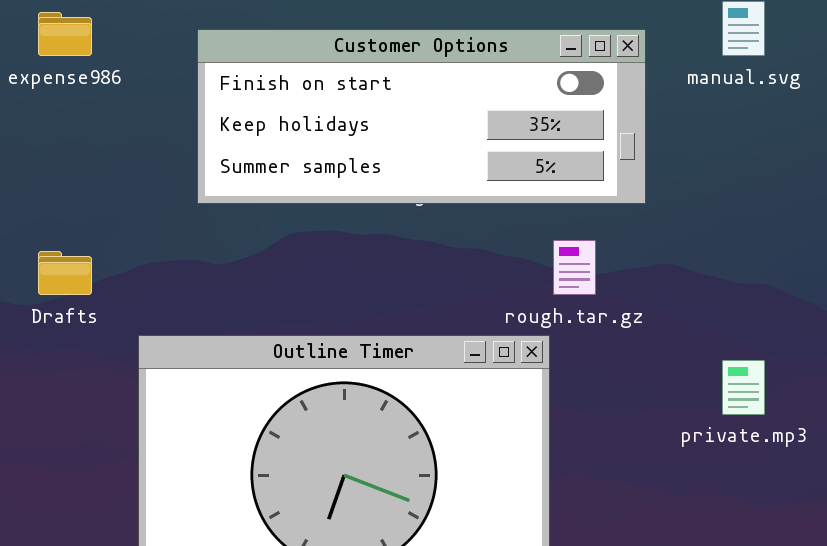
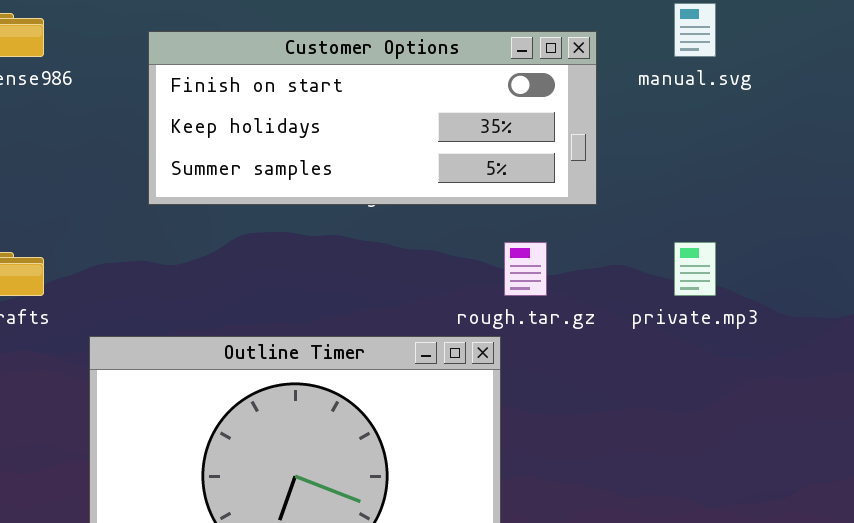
private.mp3: [722,360,765,415] -> [674,242,716,296], moved

